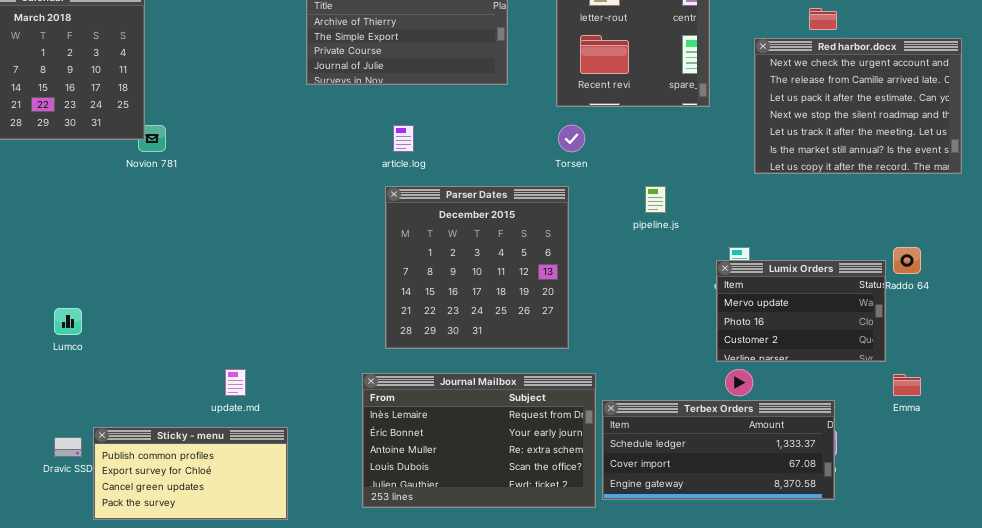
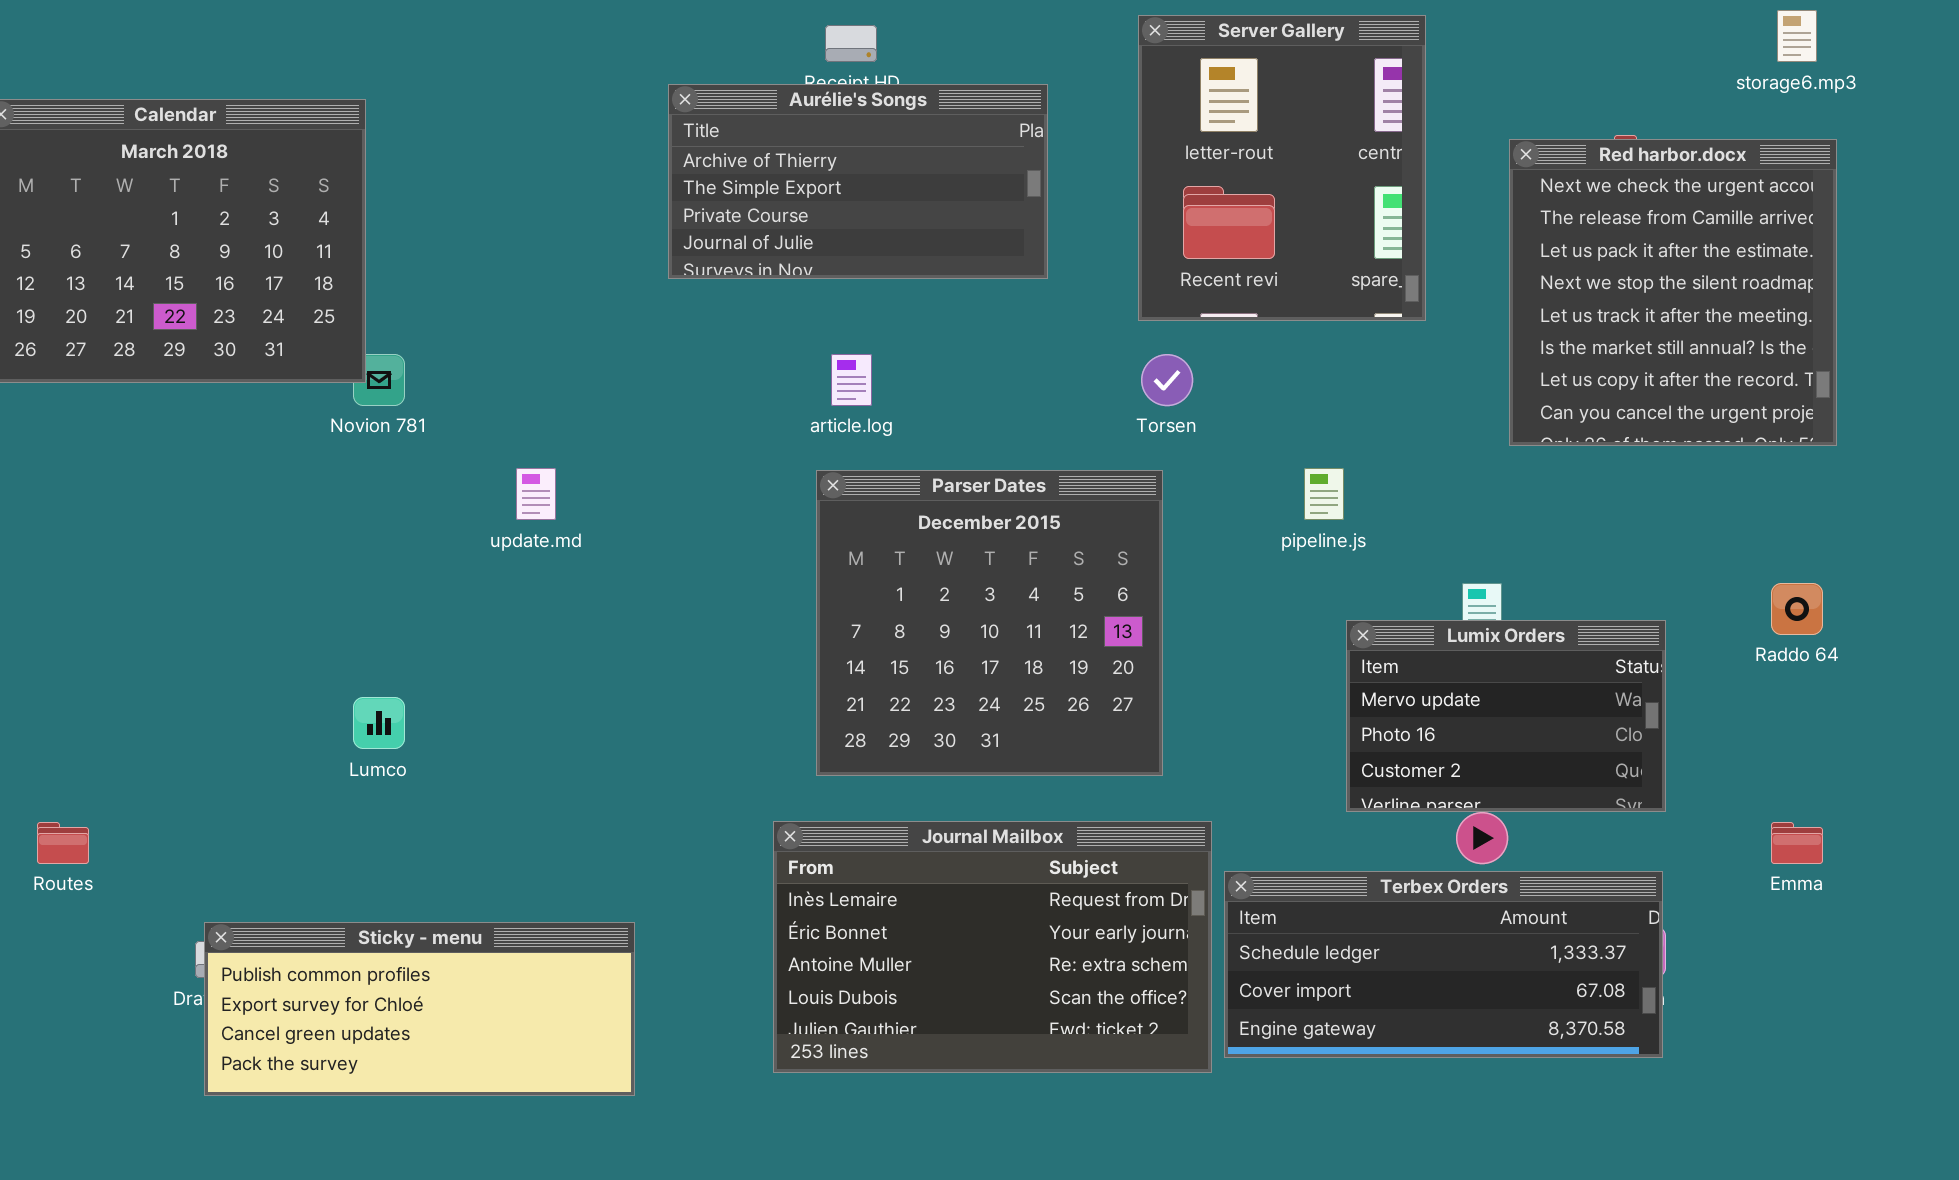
Red harbor.docx: [754,38,962,174] -> [1509,139,1837,446], resized
Lumix Orders: [716,260,886,362] -> [1346,620,1666,812], moved
Lumco: [54,308,82,335] -> [353,697,405,749], moved
update.md: [225,369,246,396] -> [516,468,556,520], moved
Sticky - menu: [93,427,288,520] -> [204,922,635,1096], resized

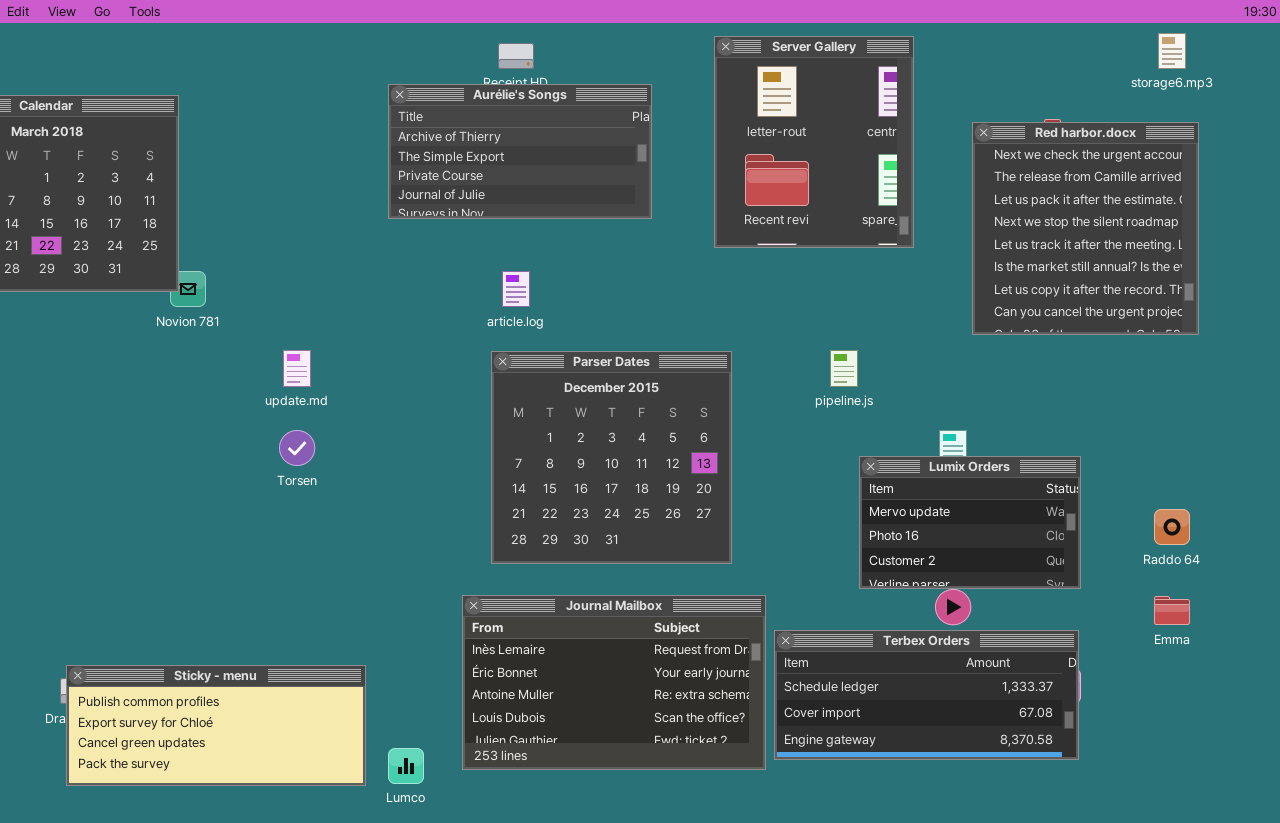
Torsen: [1141,354,1193,406] -> [279,430,315,466], moved
Raddo 64: [1771,583,1823,635] -> [1154,509,1190,545], moved
Lumco: [353,697,405,749] -> [388,748,424,784], moved

